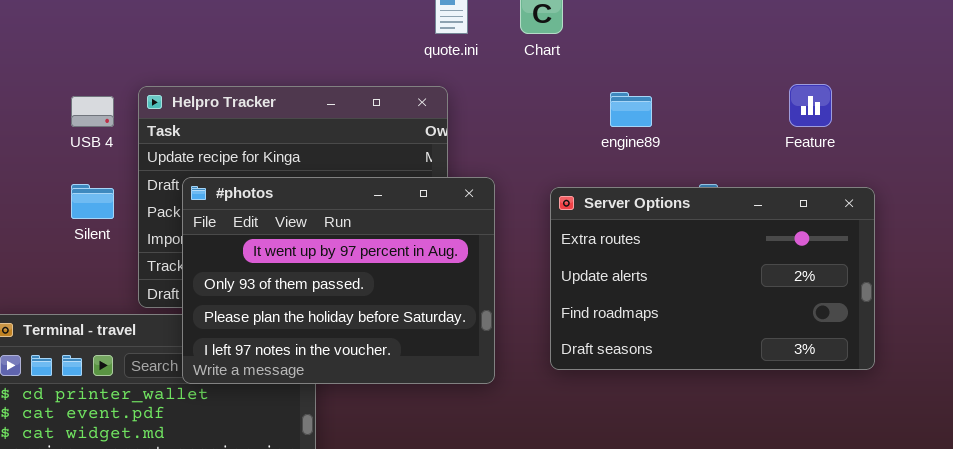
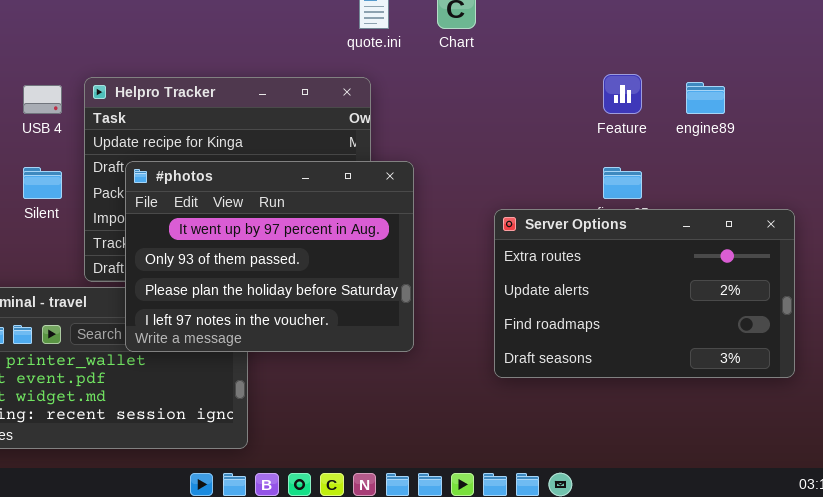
Feature: [789,84,832,127] -> [603,74,642,114], moved
engine89: [610,92,652,127] -> [686,82,725,114], moved
Server Options: [550,187,875,370] -> [494,209,795,378], moved

